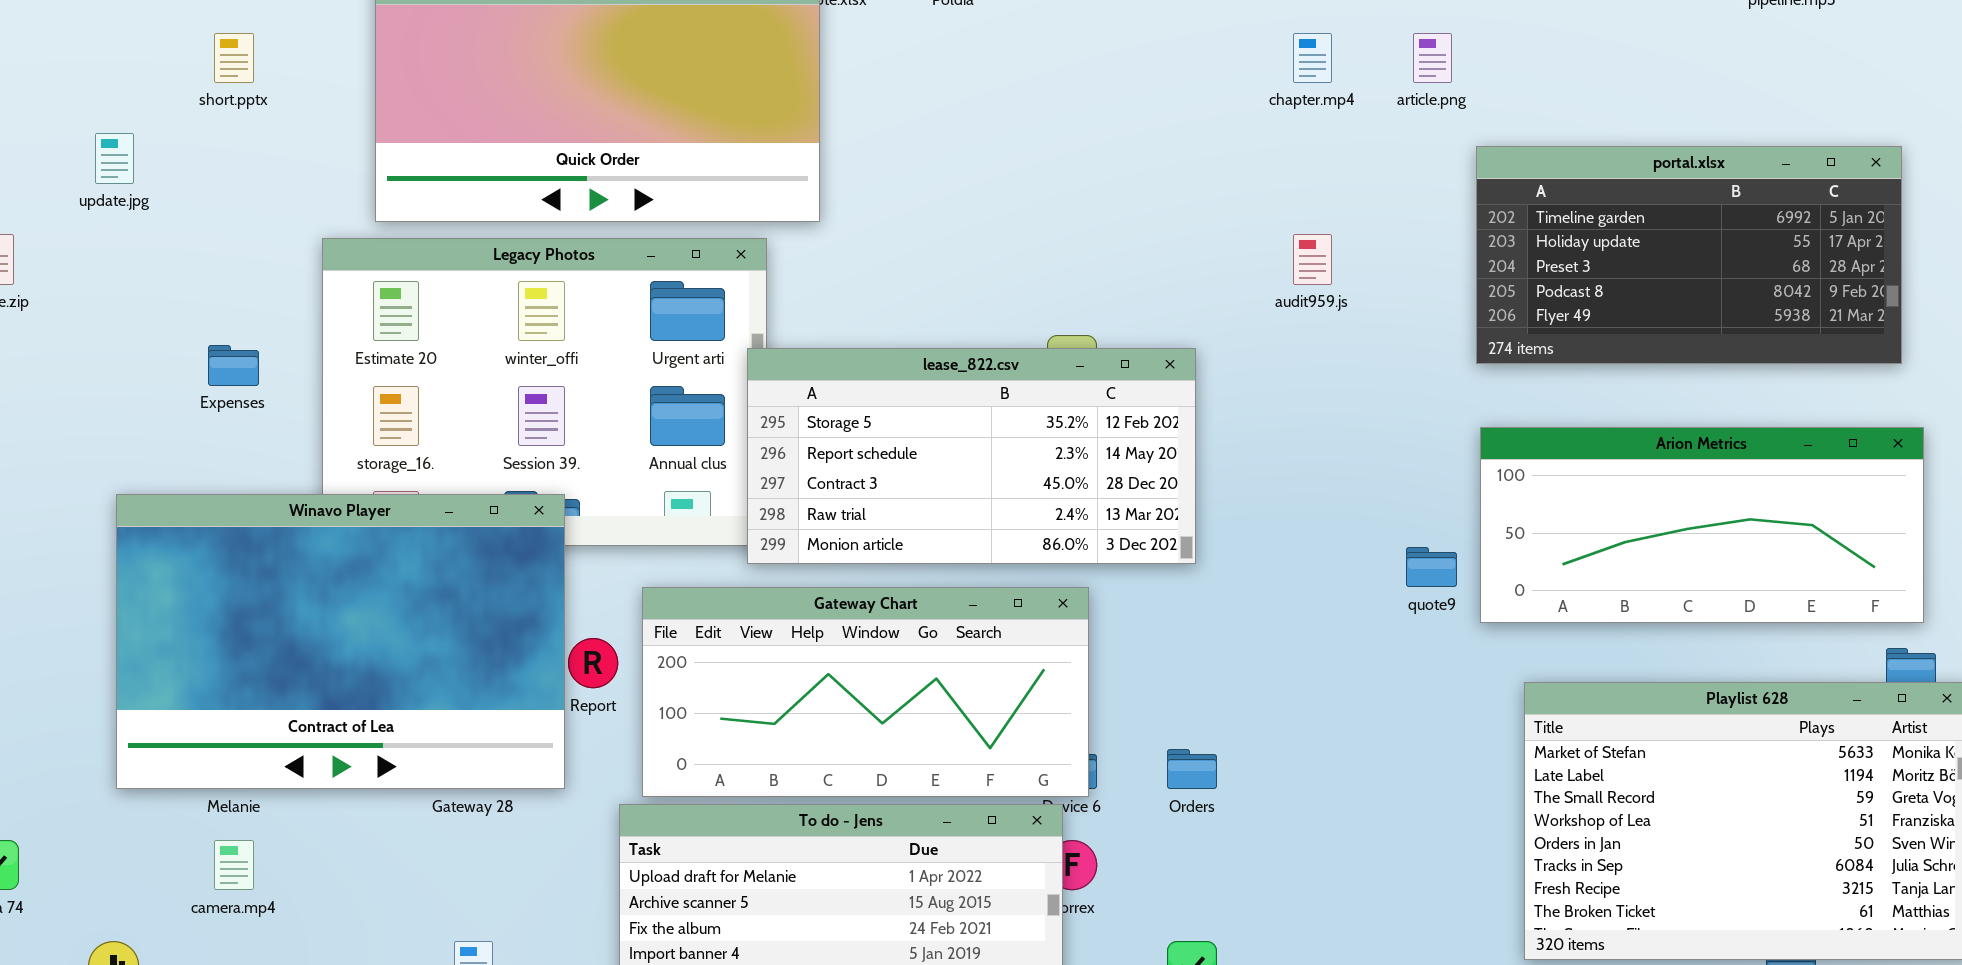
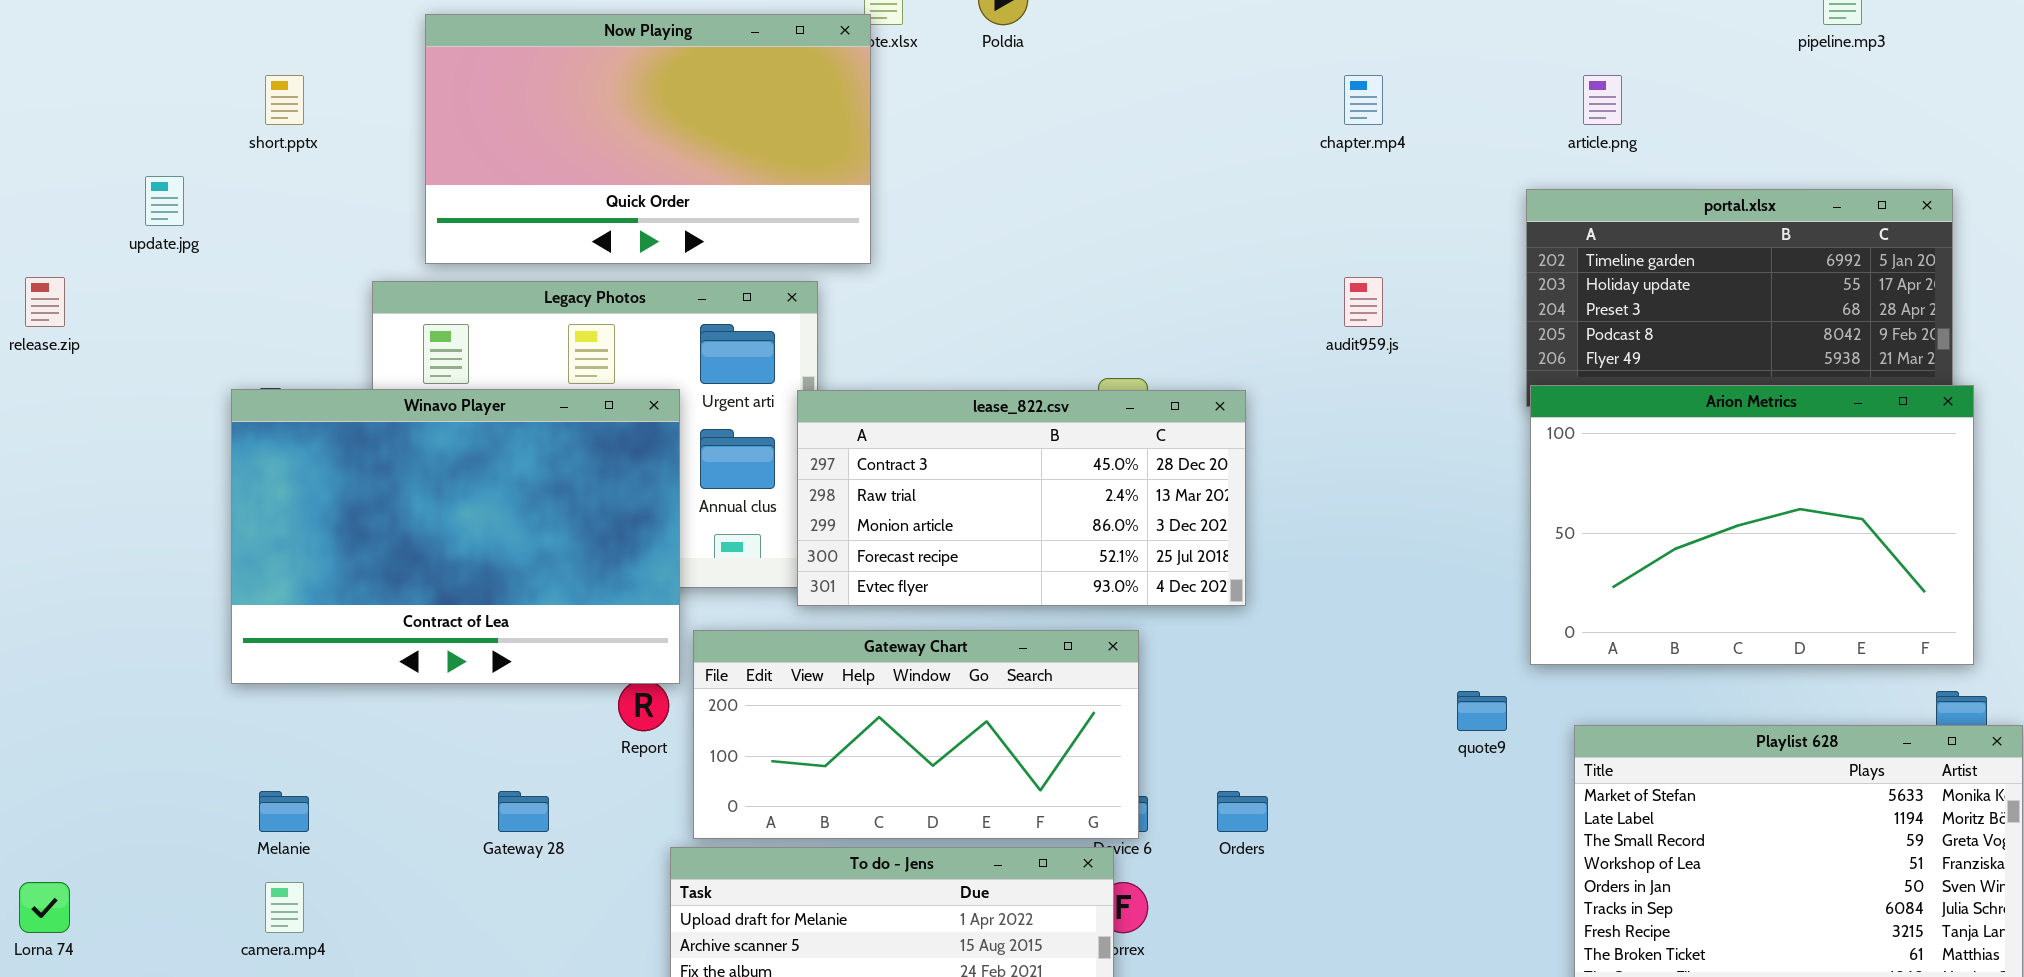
article.png: [1413,33,1452,83] -> [1583,75,1622,125], moved
lease_822.csv: [747,348,1196,564] -> [797,390,1246,606], scrolled down 2 rows
Arion Metrics: [1480,427,1924,623] -> [1530,385,1974,665], resized
Winavo Player: [116,494,565,789] -> [231,389,680,684], moved
quote9: [1406,547,1457,587] -> [1457,691,1507,731], moved

